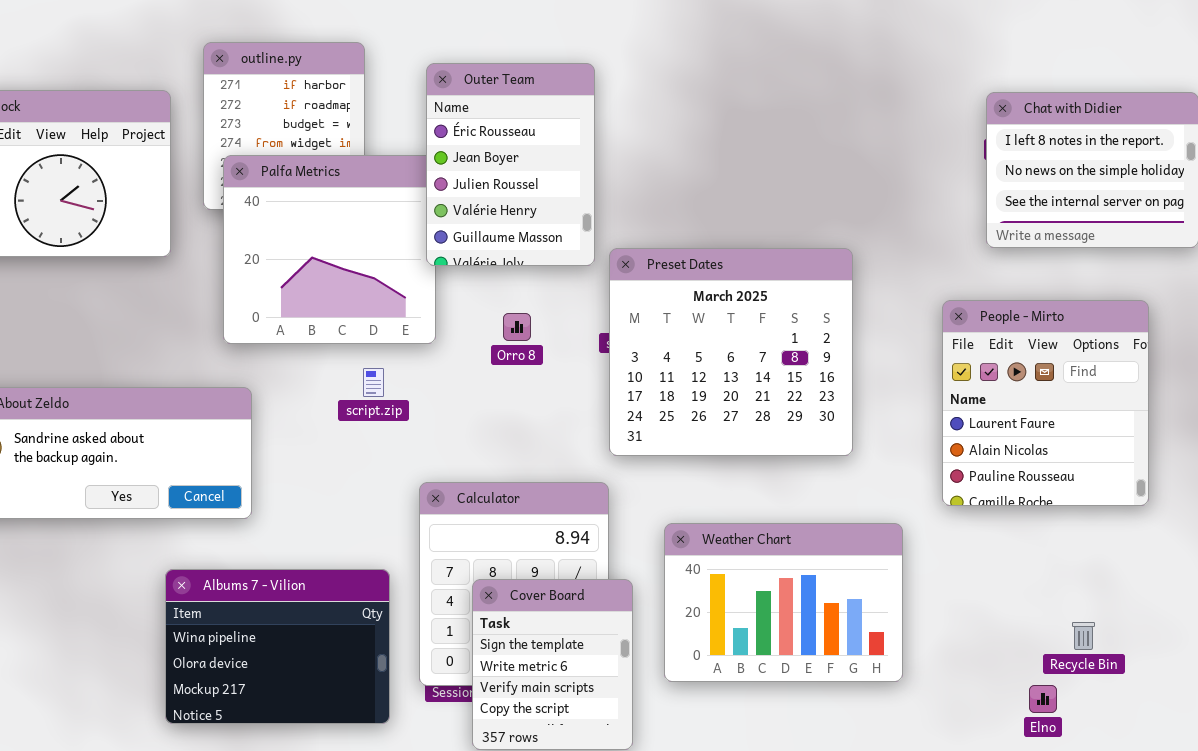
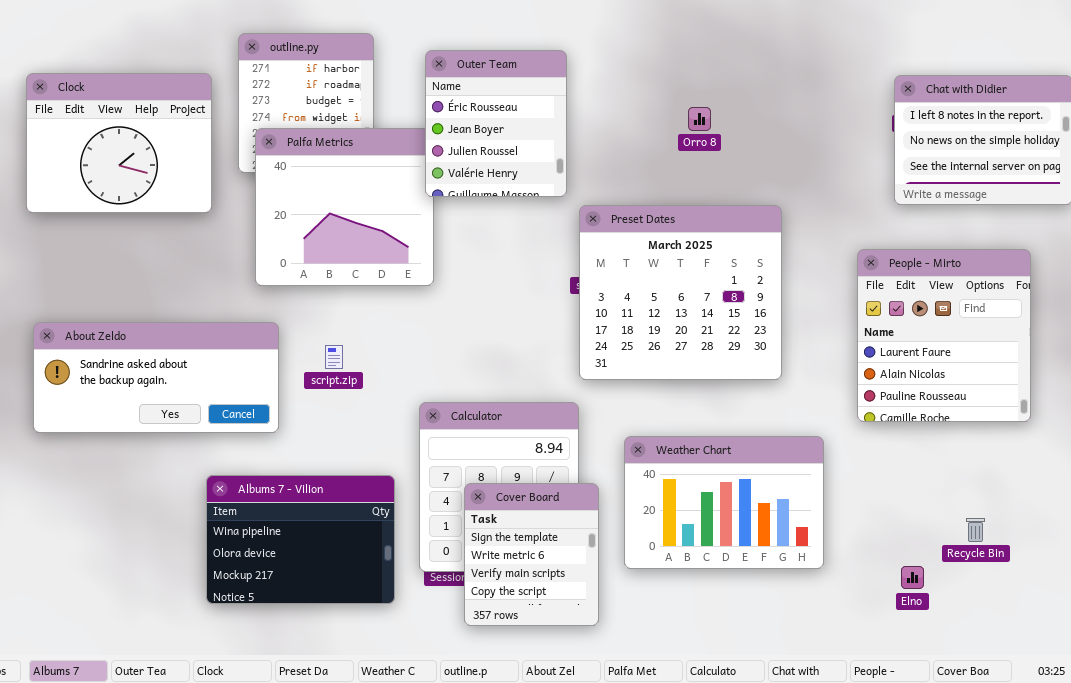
Outer Team: [426,63,595,266] -> [425,50,567,197], resized
Orro 8: [503,313,531,341] -> [688,107,711,131], moved
script.zip: [363,368,384,397] -> [325,345,343,369], moved
Elno: [1029,685,1057,713] -> [901,566,924,589], moved

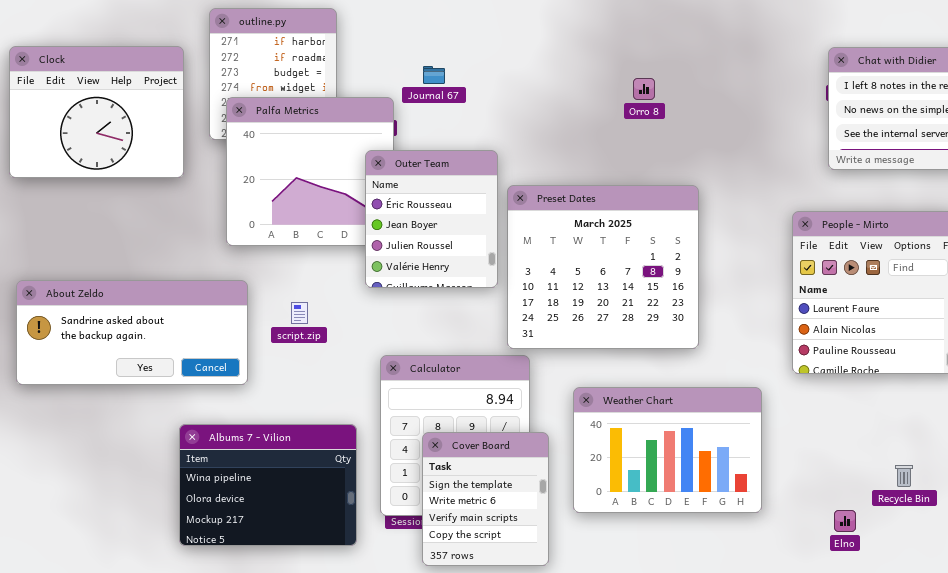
Outer Team: [425,50,567,197] -> [365,150,498,288], moved
Preset Dates: [579,205,782,380] -> [507,185,699,349], moved

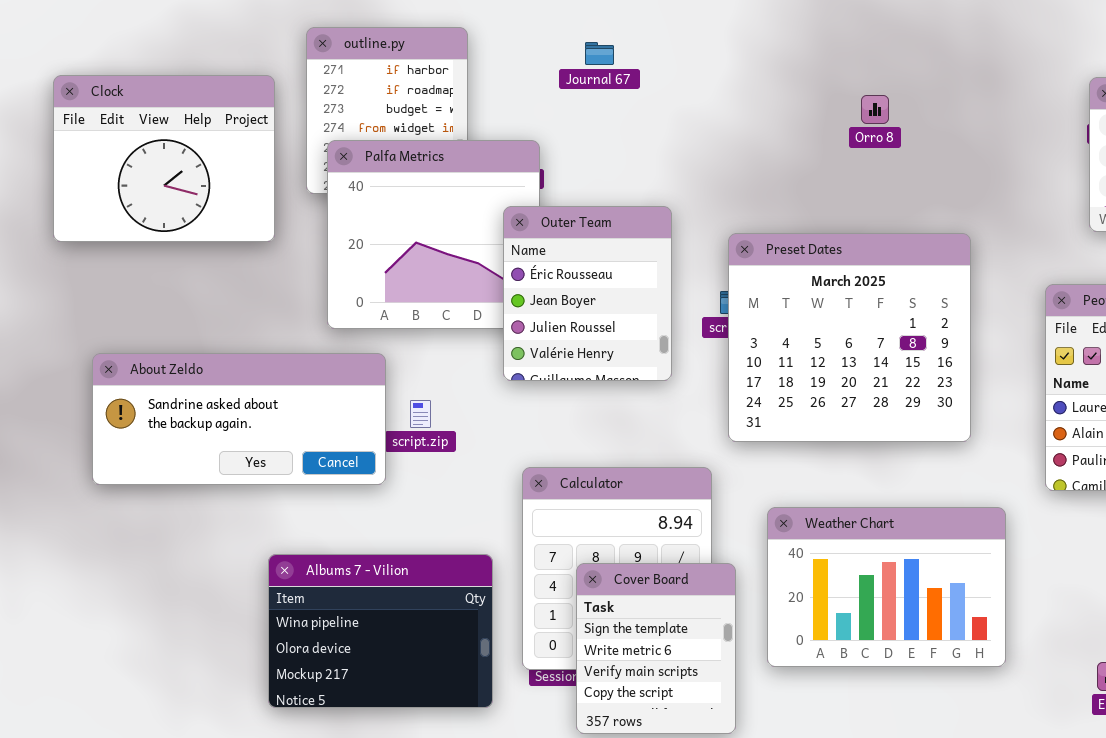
Journal 67: [423,66,445,84] -> [585,42,614,65], moved
Orro 8: [633,78,655,100] -> [861,95,889,124], moved
Preset Dates: [507,185,699,349] -> [728,233,971,442], moved
About Zeldo: [16,280,248,385] -> [92,353,386,485], moved

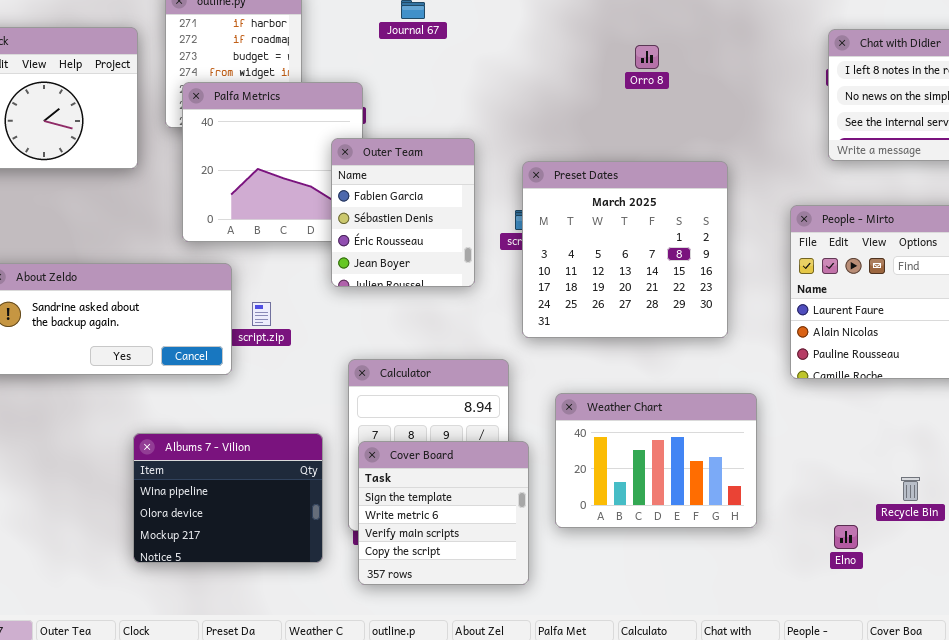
Outer Team: [503,206,672,381] -> [331,138,475,287], scrolled up 2 rows
Cover Board: [576,563,736,734] -> [358,441,529,585], resized

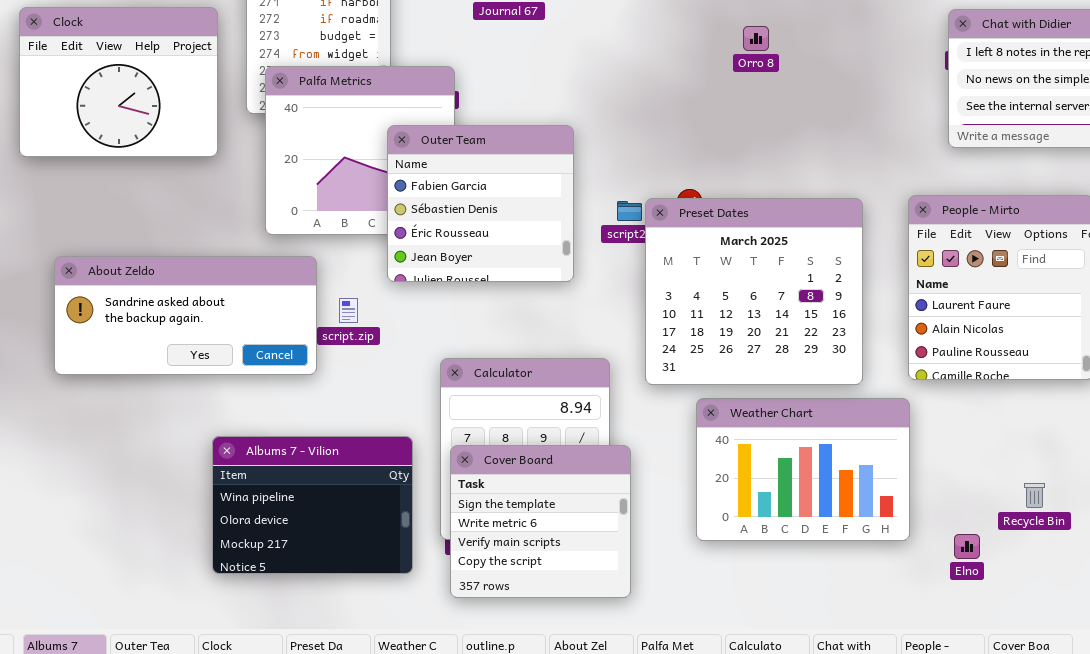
Outer Team: [331,138,475,287] -> [387,125,574,282], resized
Preset Dates: [522,161,728,338] -> [645,198,863,385], moved
Weather Chart: [555,393,757,528] -> [696,398,910,541], moved

